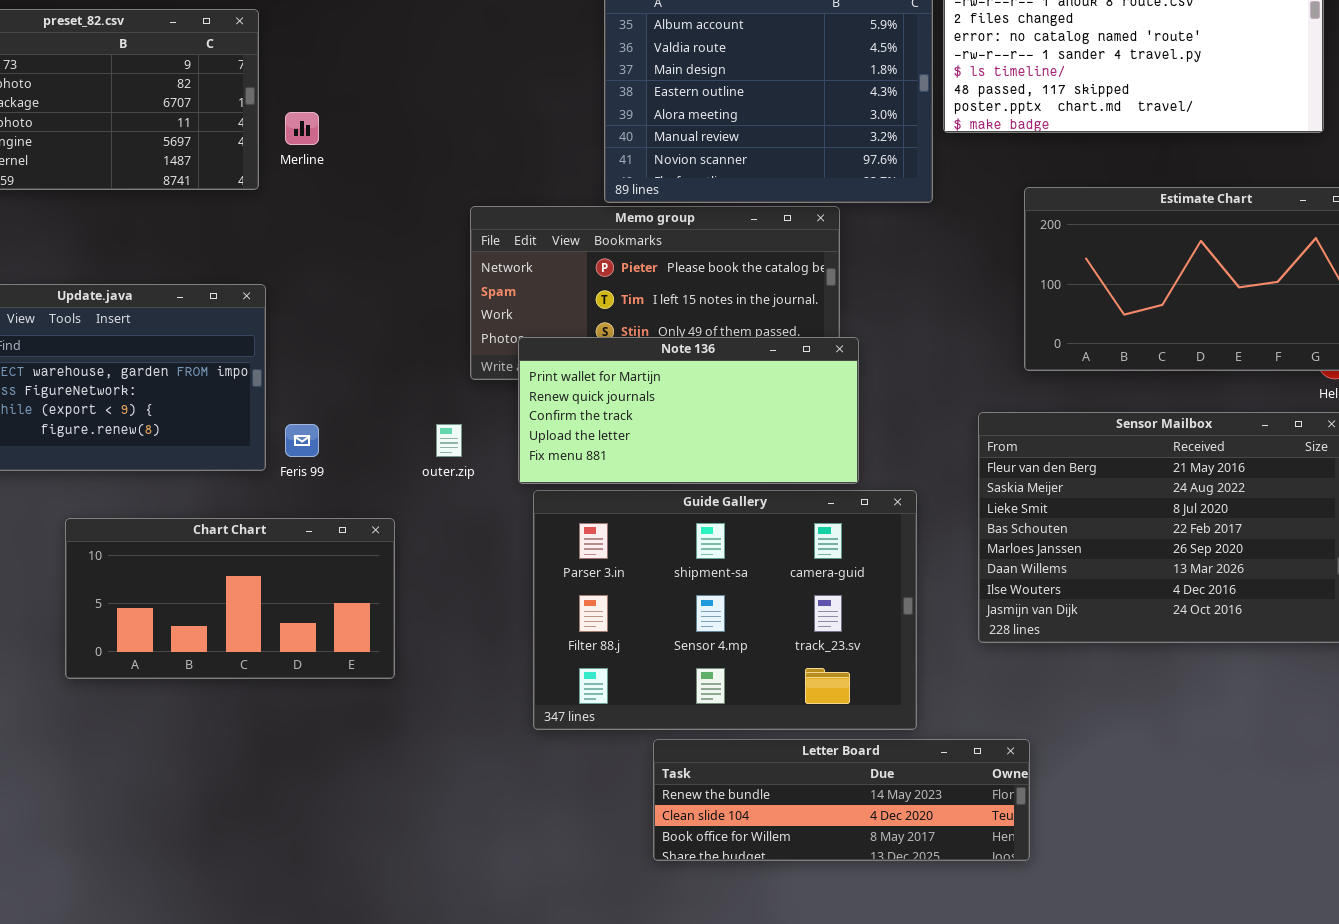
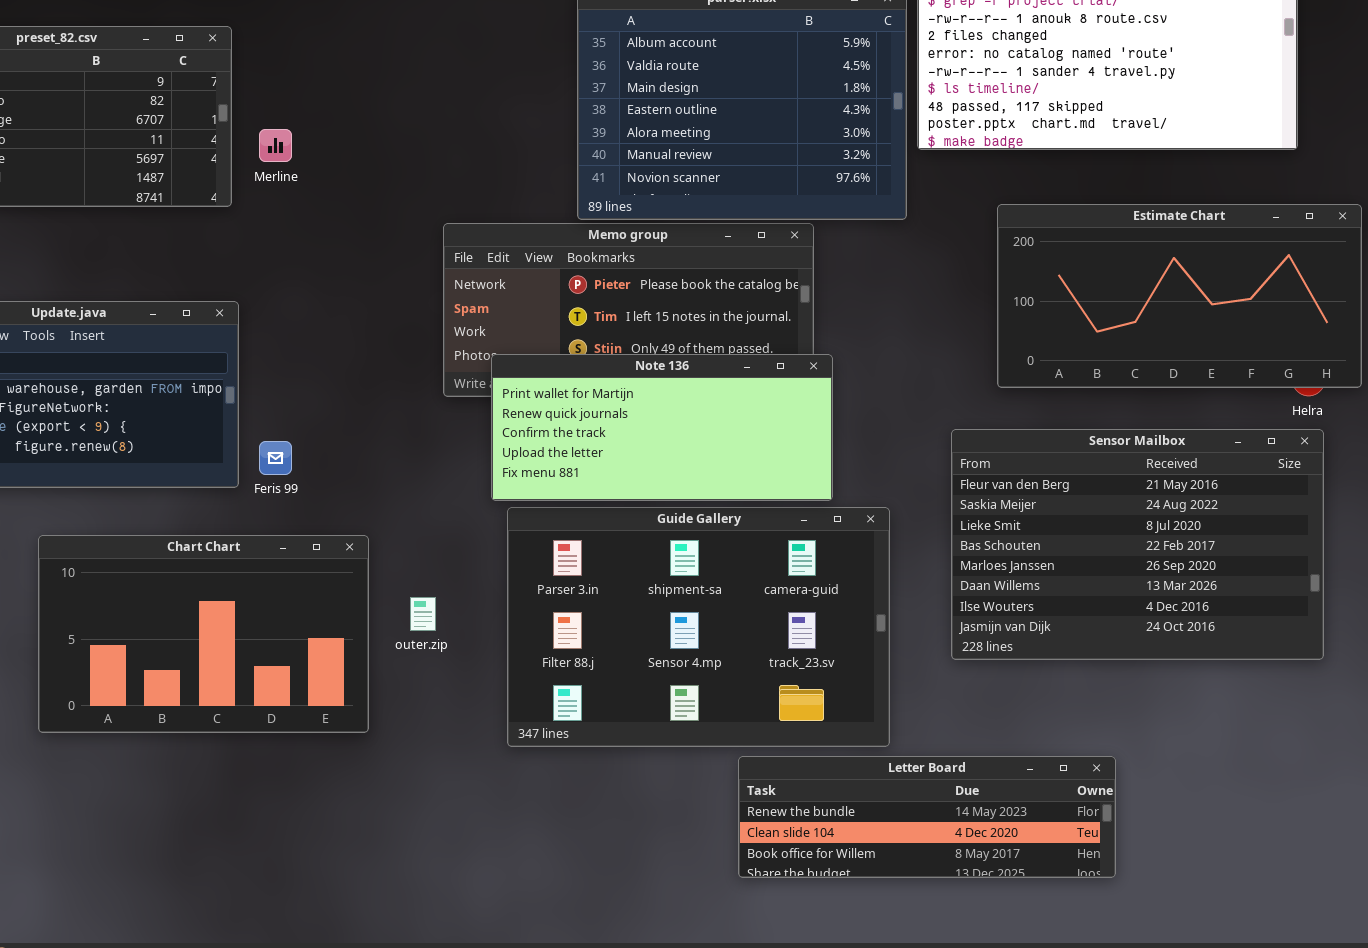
outer.zip: [436,424,462,457] -> [410,597,436,631], moved
Chart Chart: [65,518,395,679] -> [38,535,369,733], resized
Letter Board: [653,739,1030,861] -> [738,756,1116,878], moved

